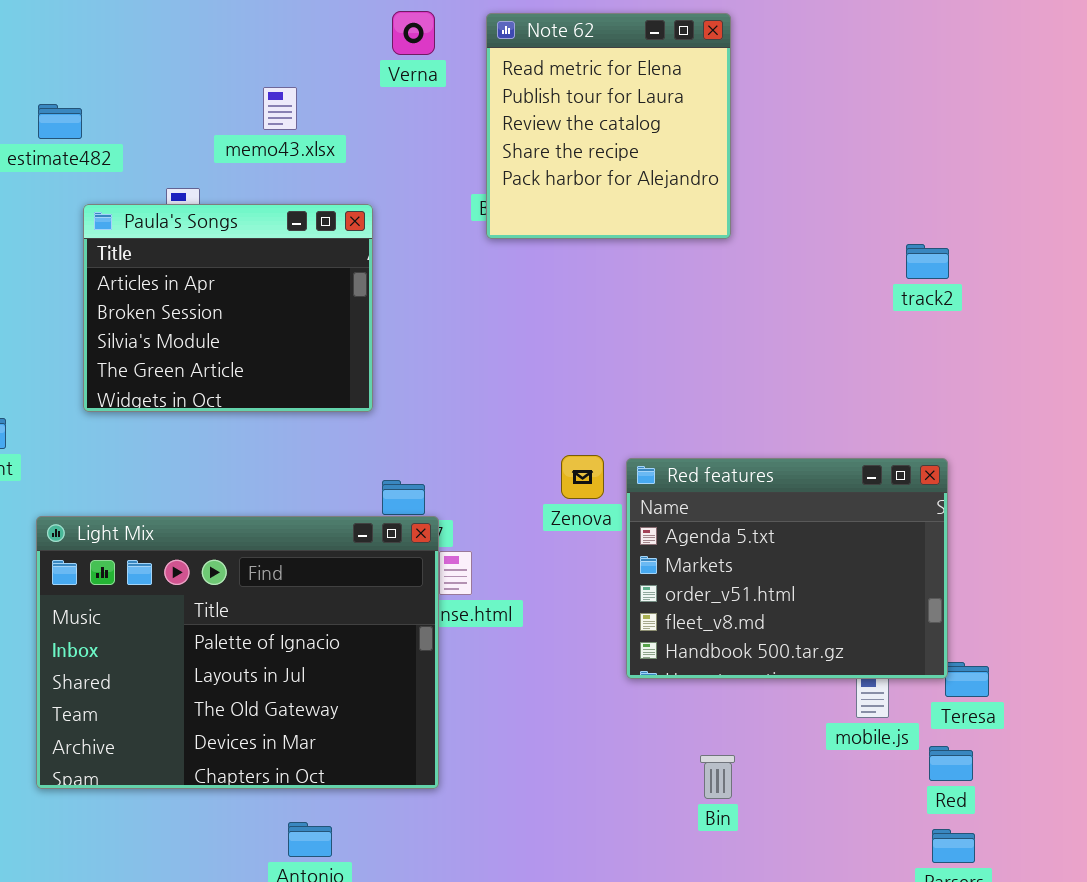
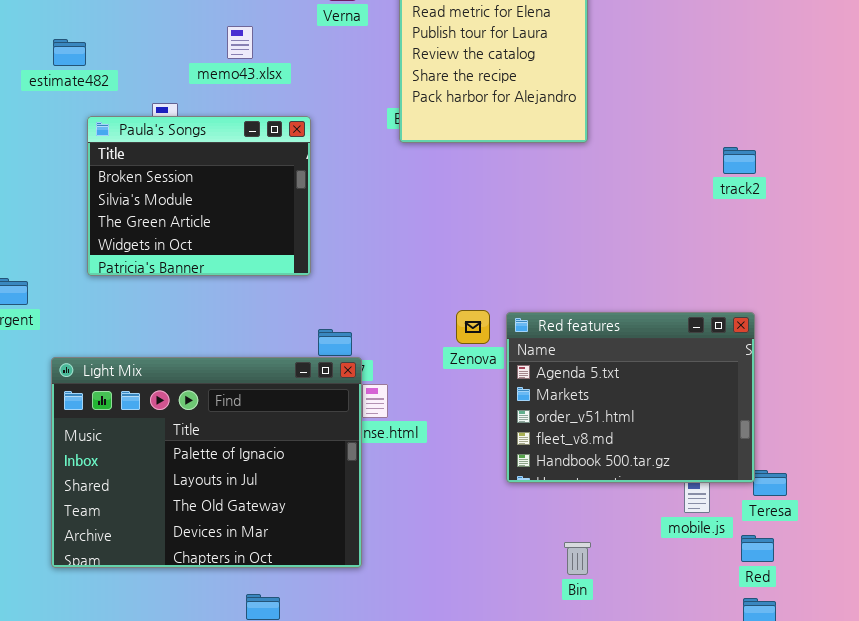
Paula's Songs: [83,204,373,412] -> [87,116,311,276], scrolled down 1 row

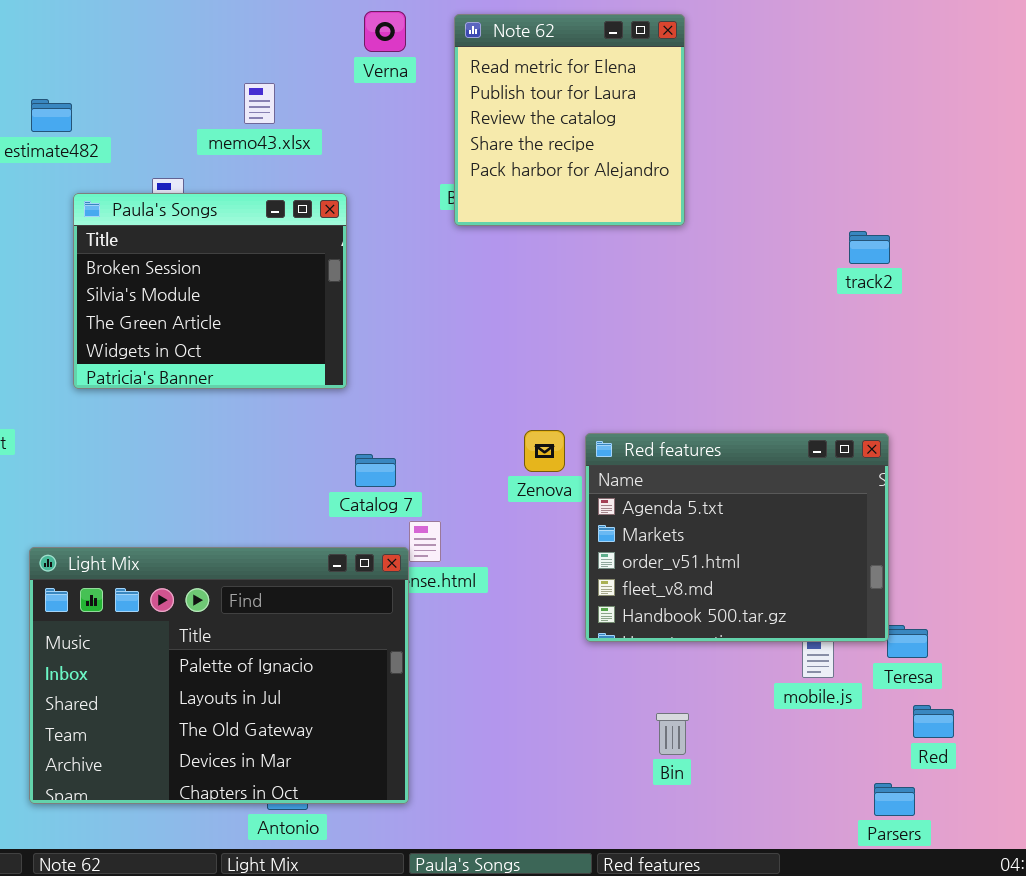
Light Mix: [51,357,362,568] -> [29,547,409,804], moved
Red: [741,535,774,562] -> [913,705,954,738], moved

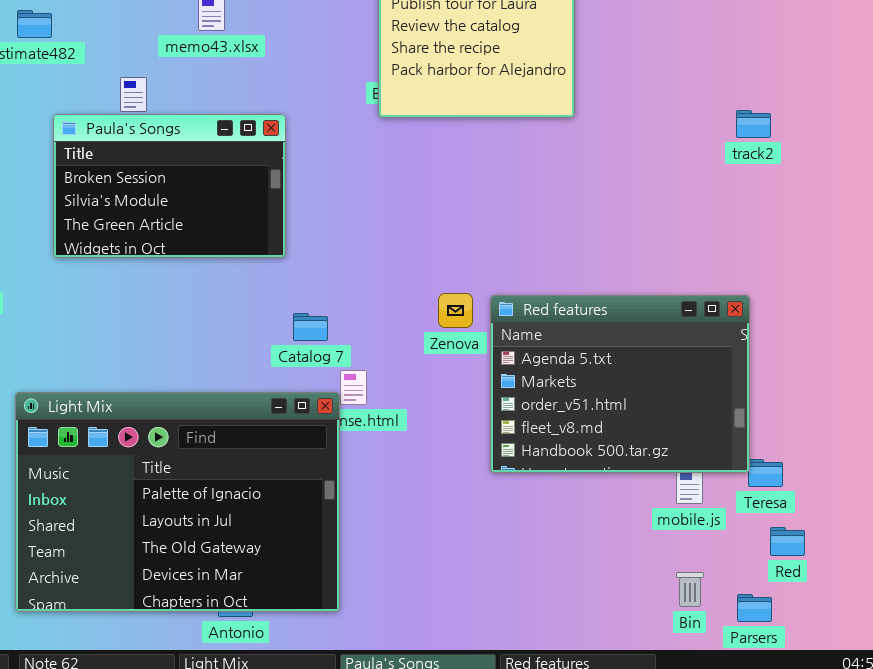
Paula's Songs: [73,193,347,389] -> [53,114,286,258], resized
track2: [849,231,890,264] -> [736,110,771,138], moved
Bin: [656,713,689,755] -> [676,572,704,607], moved

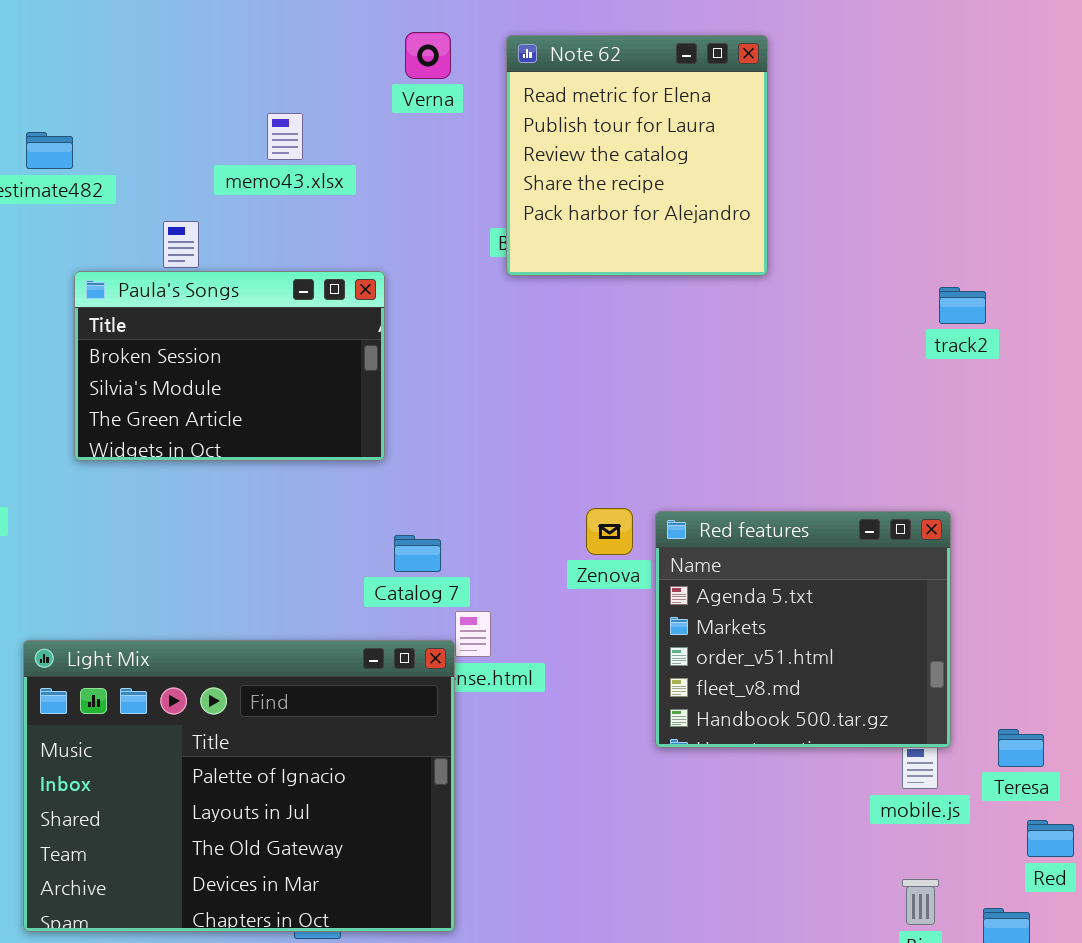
track2: [736,110,771,138] -> [939,287,986,324], moved
Red features: [490,295,750,473] -> [655,511,951,748], resized

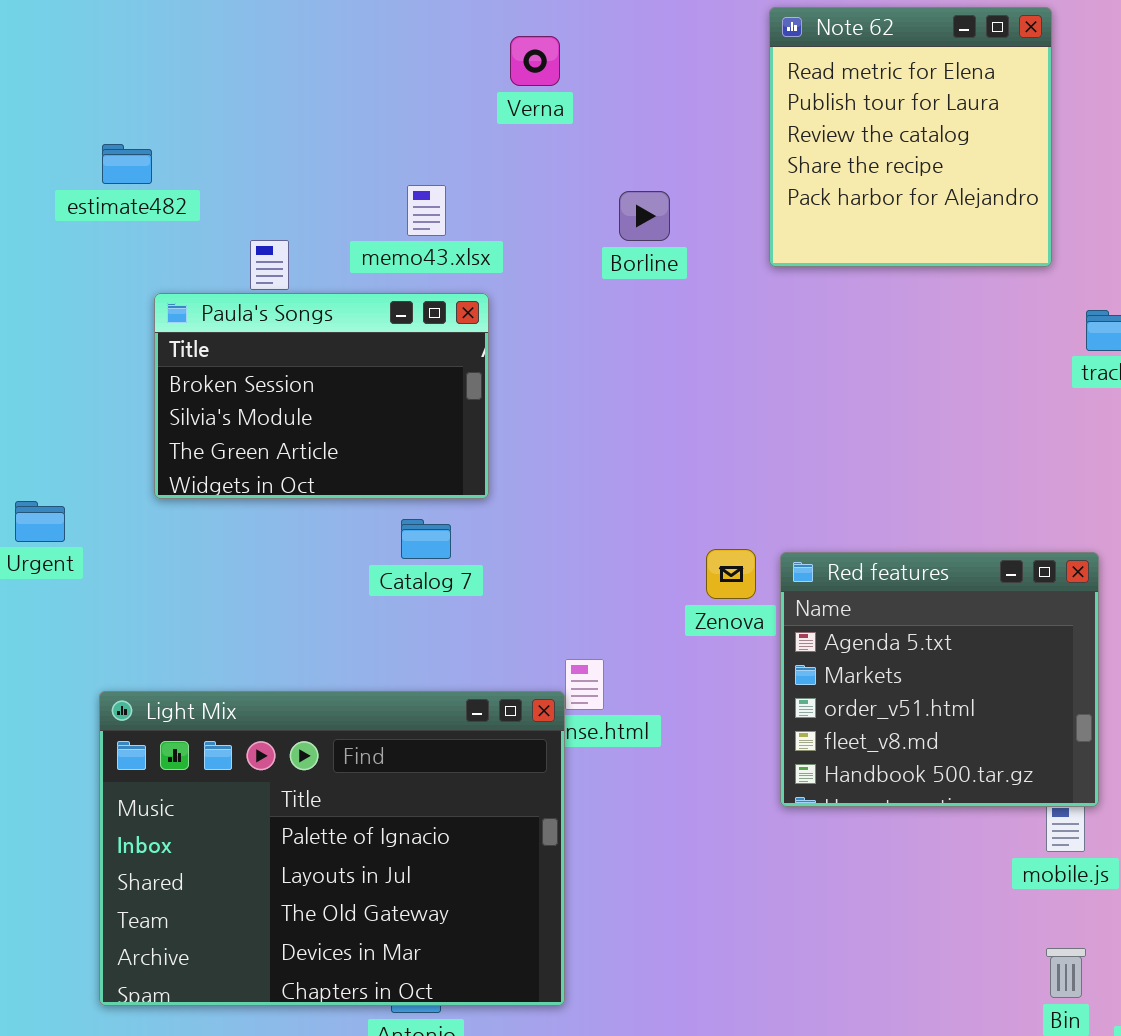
Note 62: [506,35,768,276] -> [769,7,1052,267], moved
memo43.xlsx: [267,113,303,160] -> [407,185,446,236], moved
Catalog 7: [394,535,441,572] -> [401,519,451,559], moved

